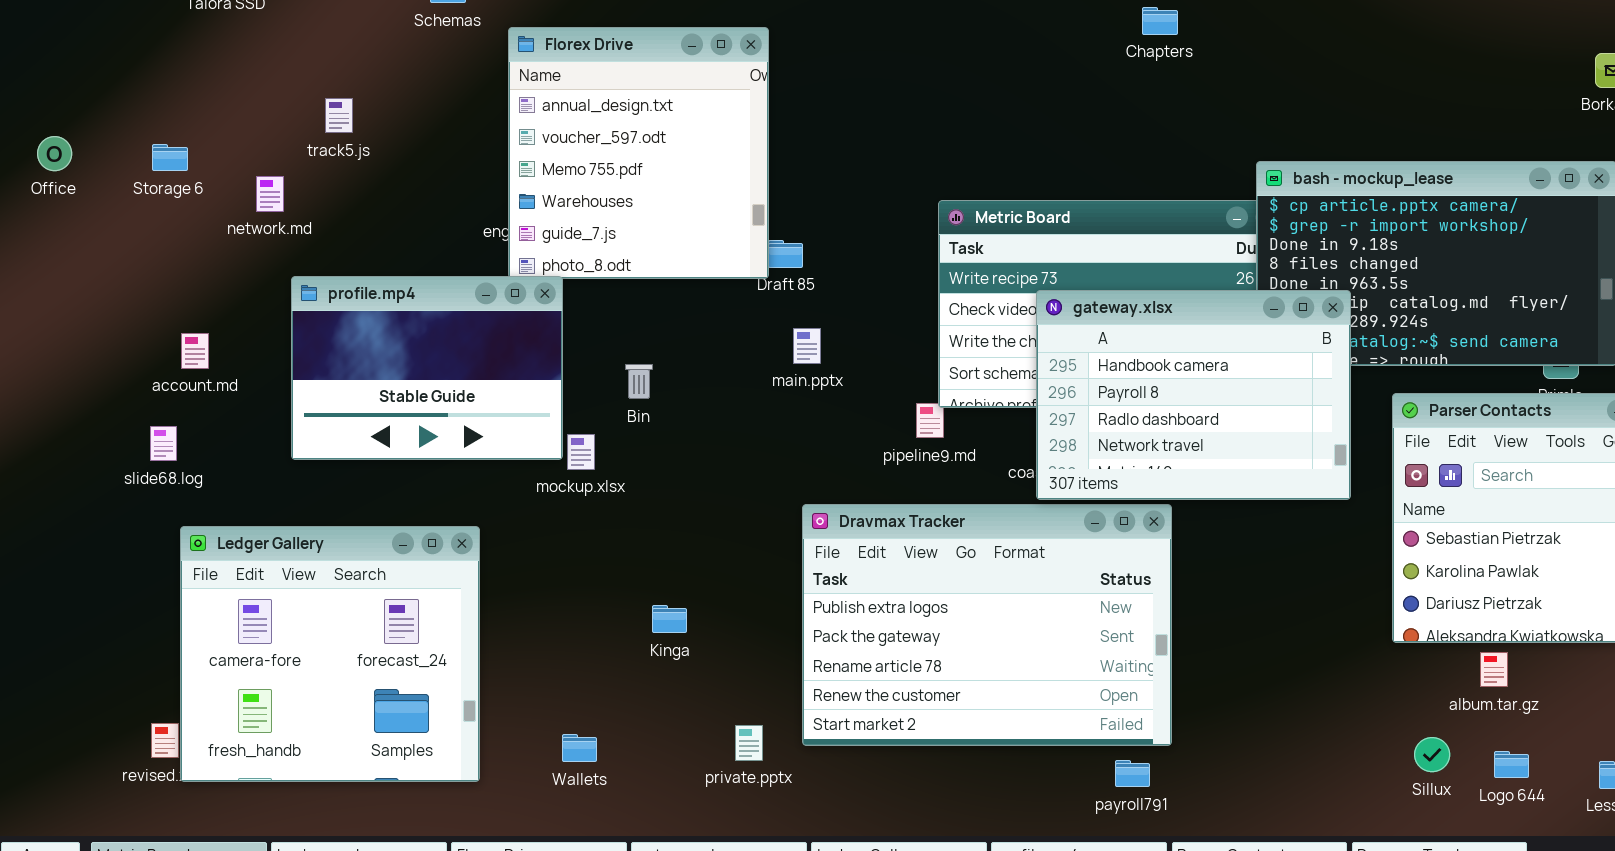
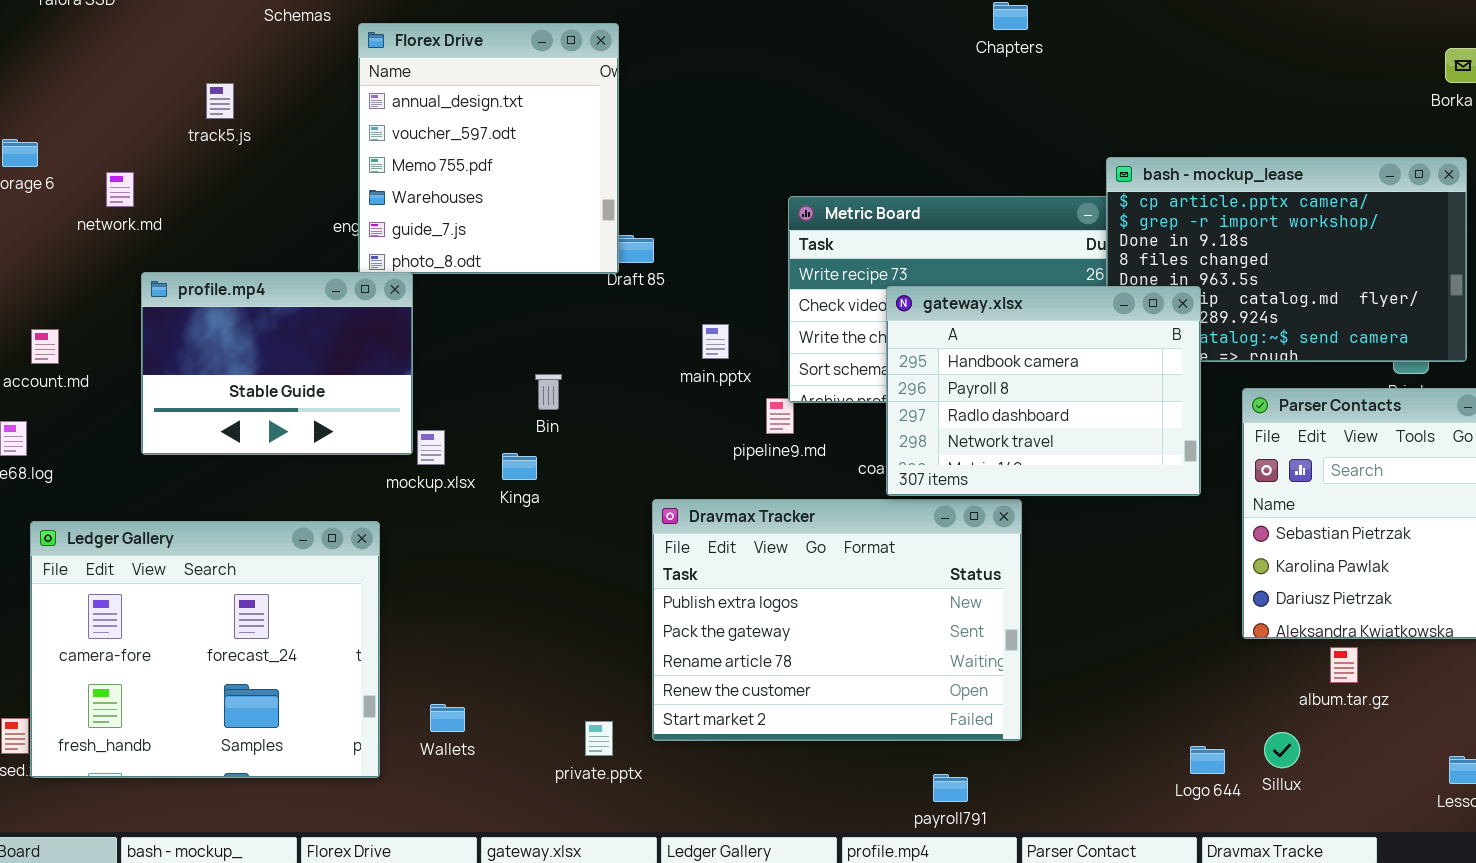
track5.js: [325,98,353,133] -> [206,83,234,119], moved
main.pptx: [793,328,821,364] -> [702,324,729,359], moved
Bin: [625,364,653,399] -> [535,374,562,410], moved
Ledger Gallery: [180,526,480,782] -> [30,521,380,778], resized
Kinga: [652,605,687,633] -> [502,453,537,480], moved
Wallets: [562,734,597,762] -> [430,704,465,732], moved
Logo 644: [1494,751,1529,778] -> [1190,746,1225,774], moved
payroll791: [1115,760,1150,787] -> [933,774,968,802], moved

